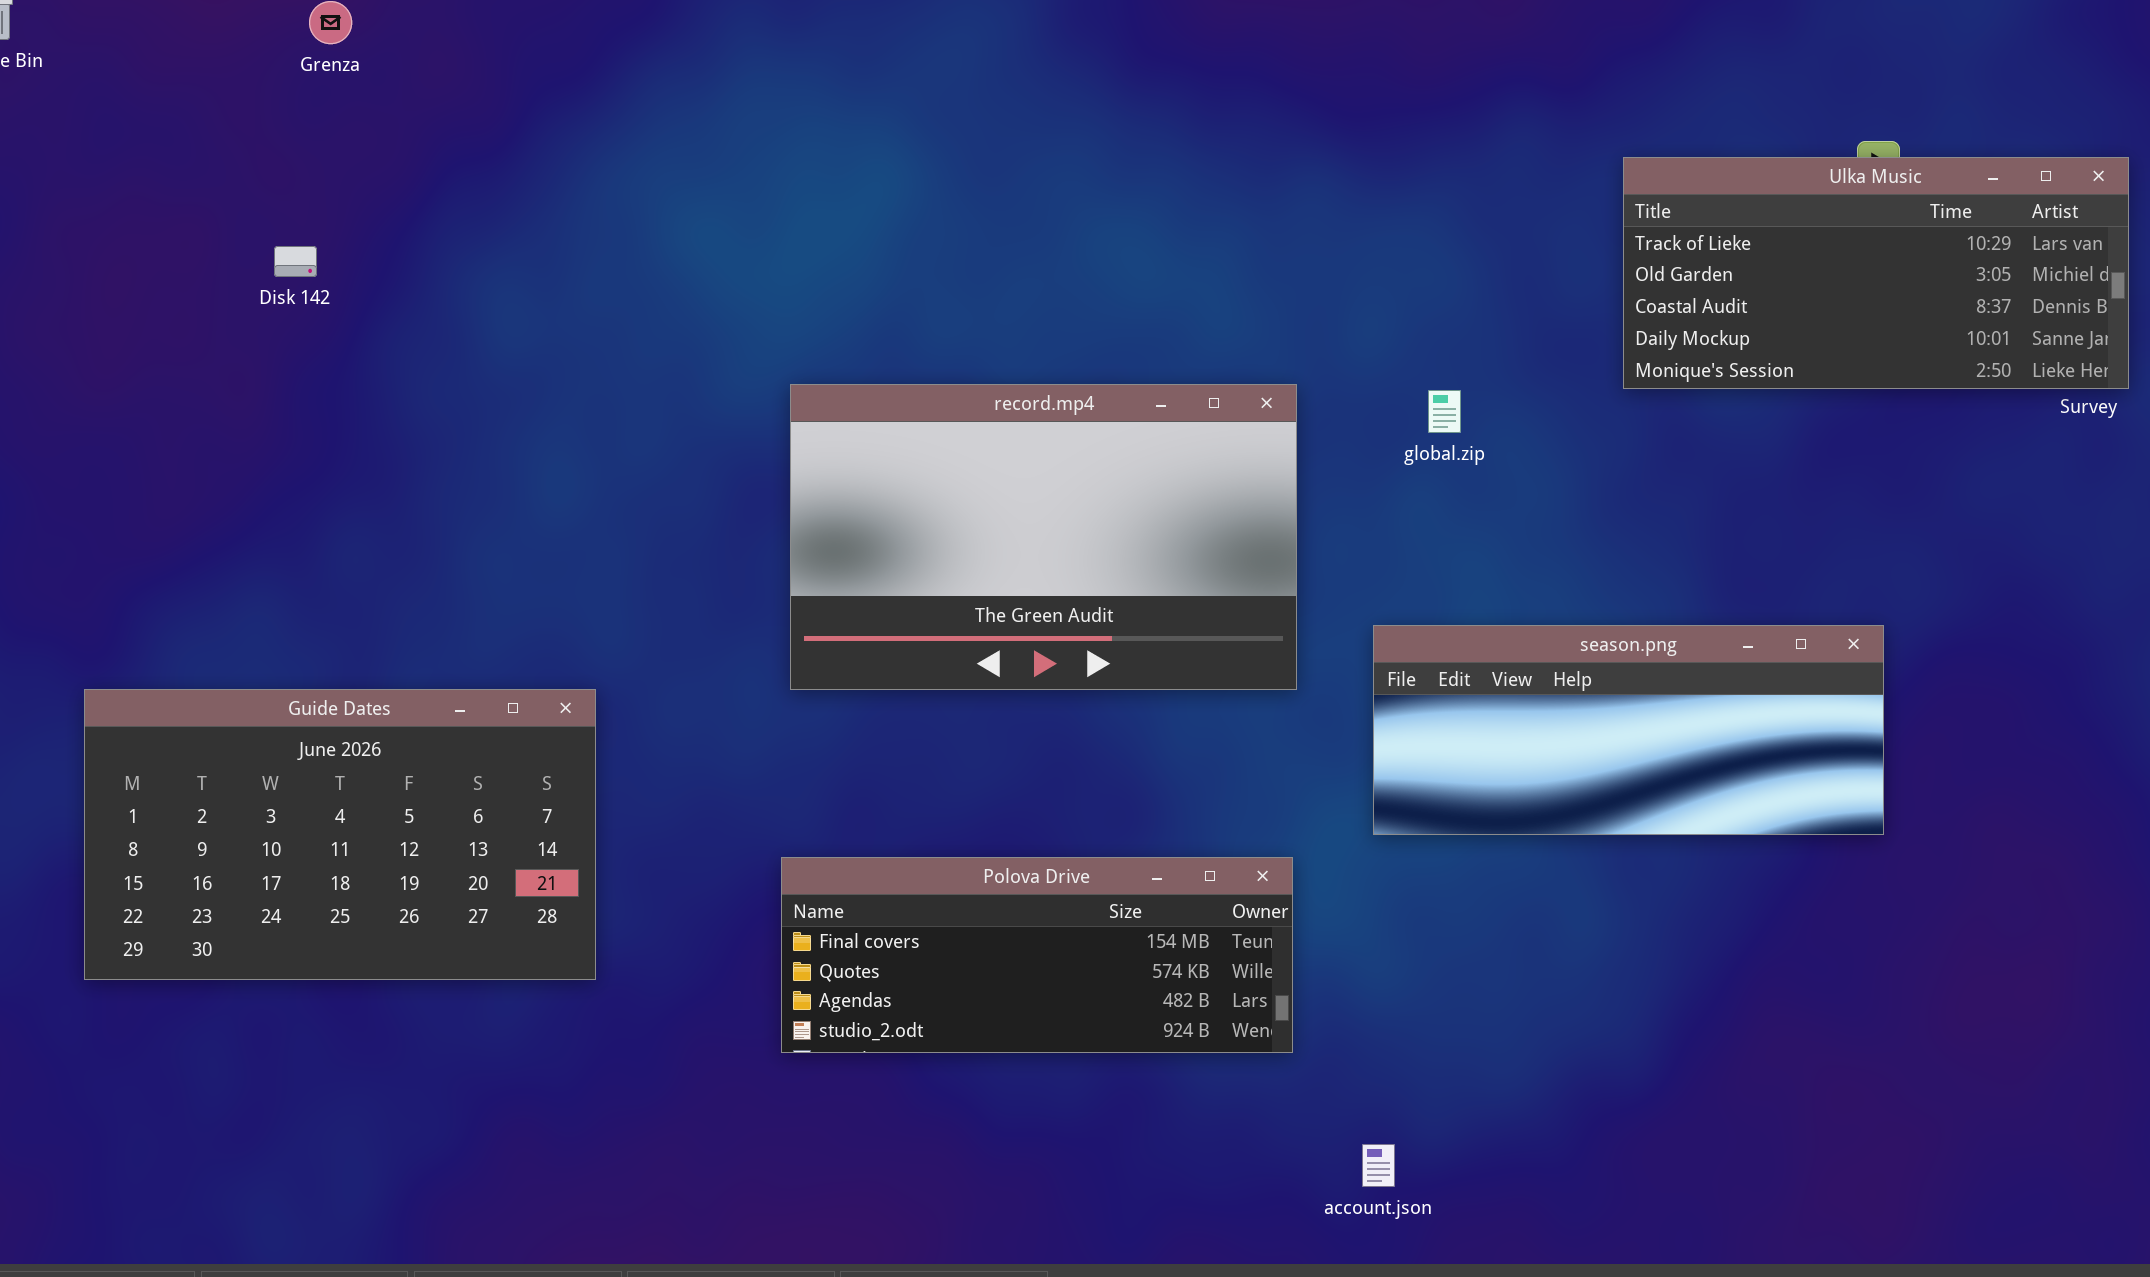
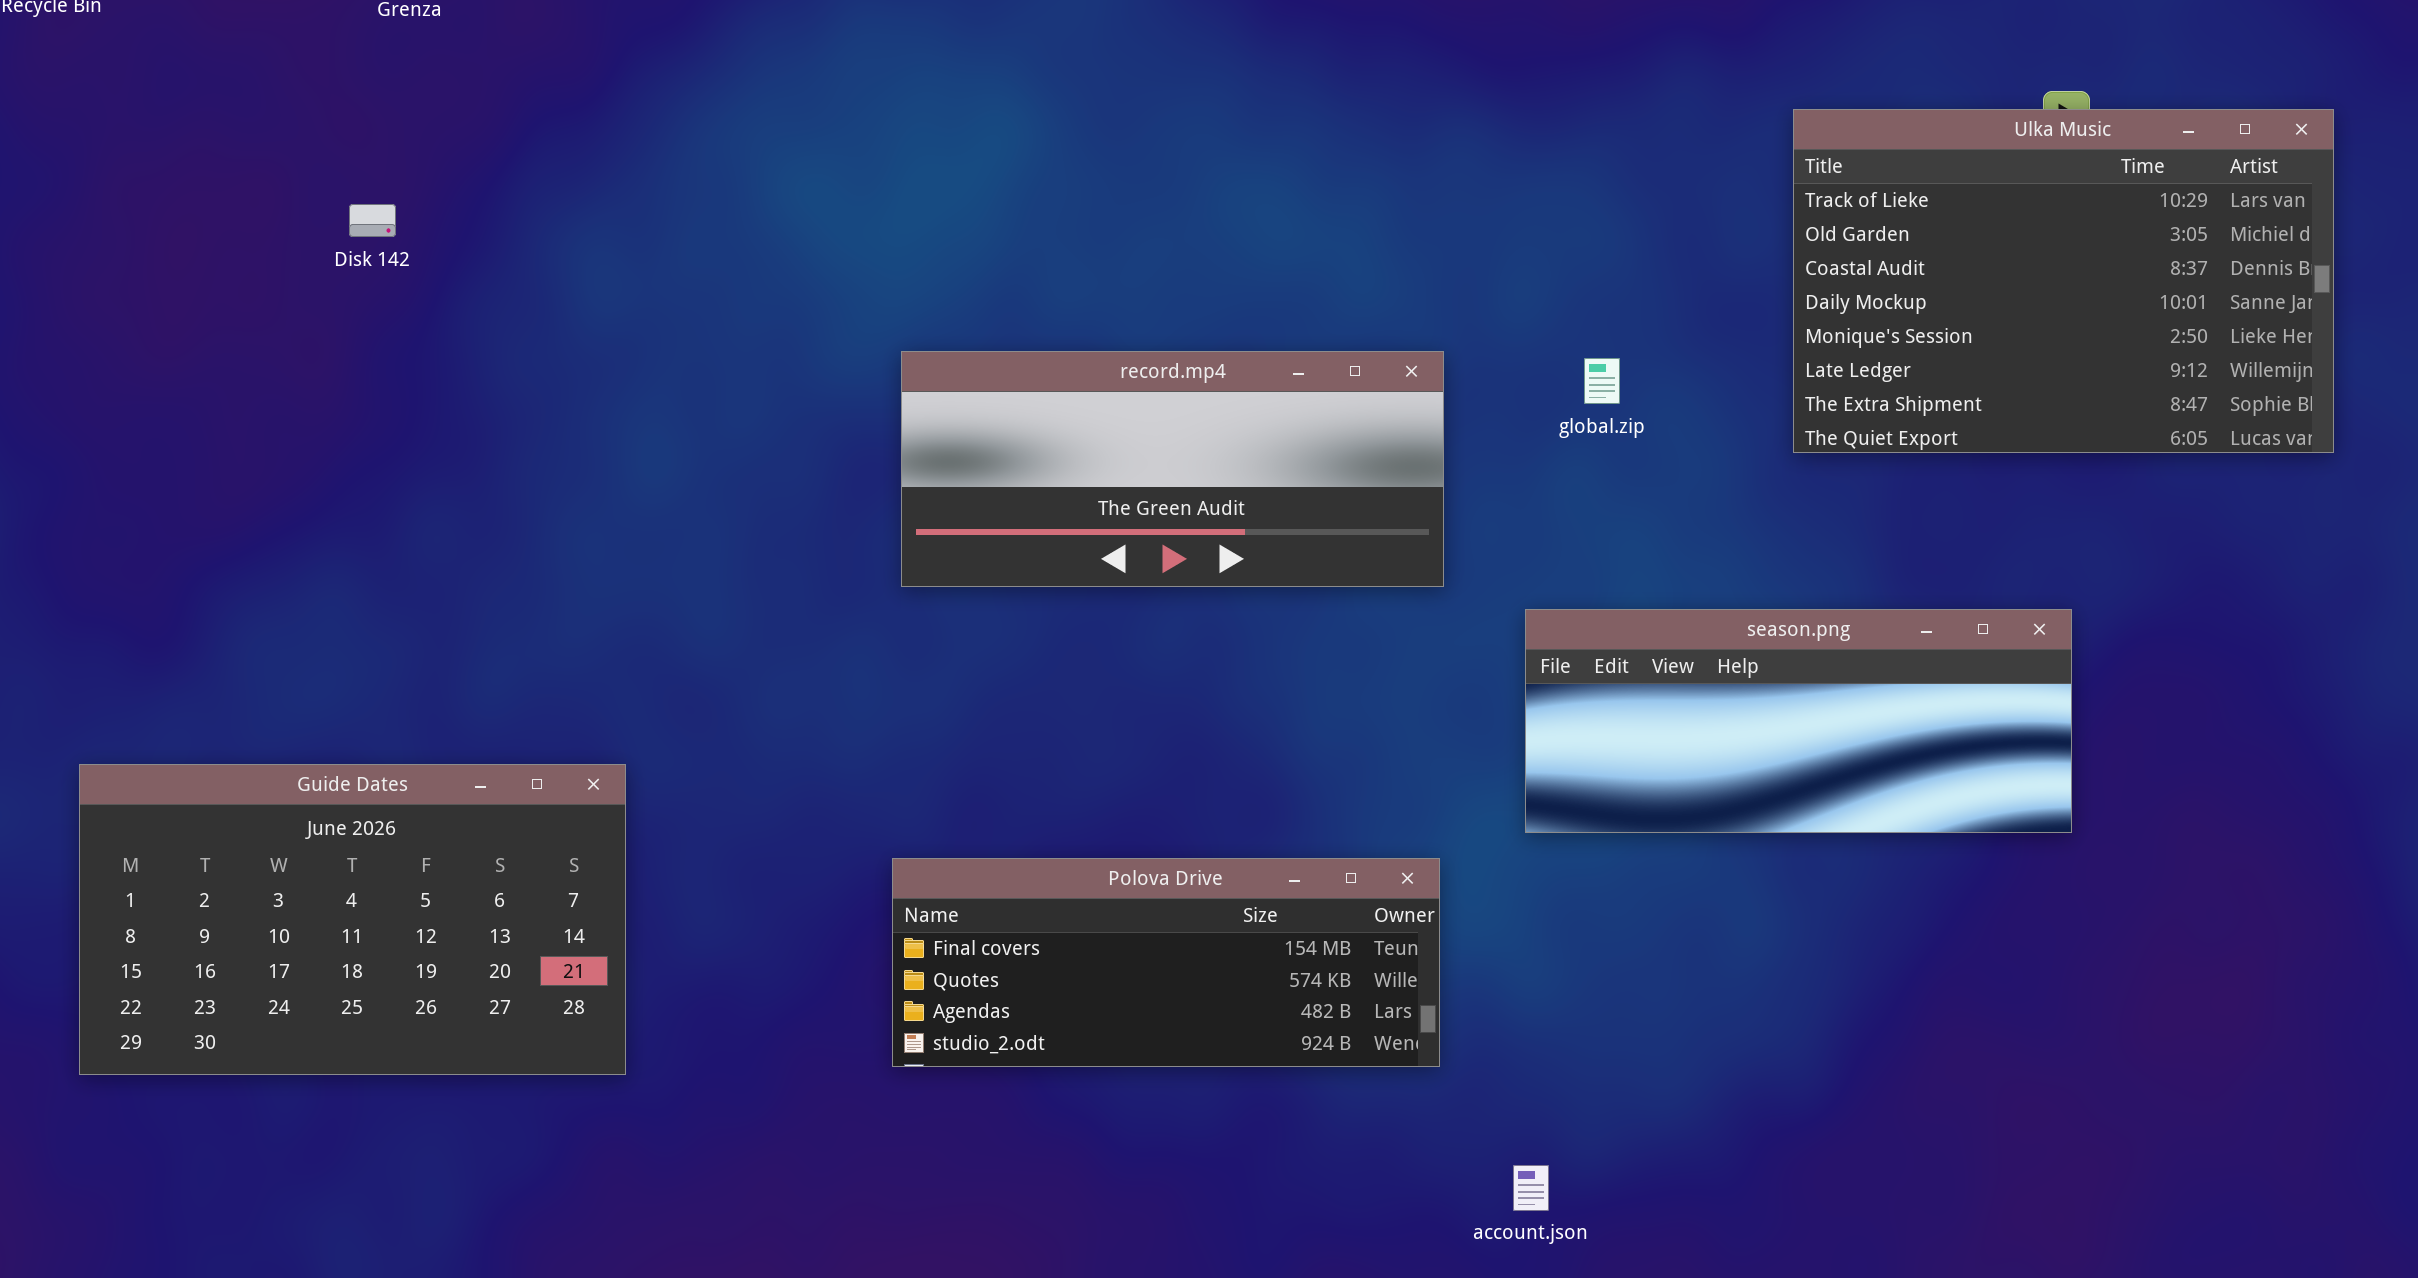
Ulka Music: [1623,157,2129,389] -> [1793,109,2334,453], resized
record.mp4: [790,384,1297,690] -> [901,351,1444,587], resized
Guide Dates: [84,689,596,980] -> [79,764,626,1075], moved

